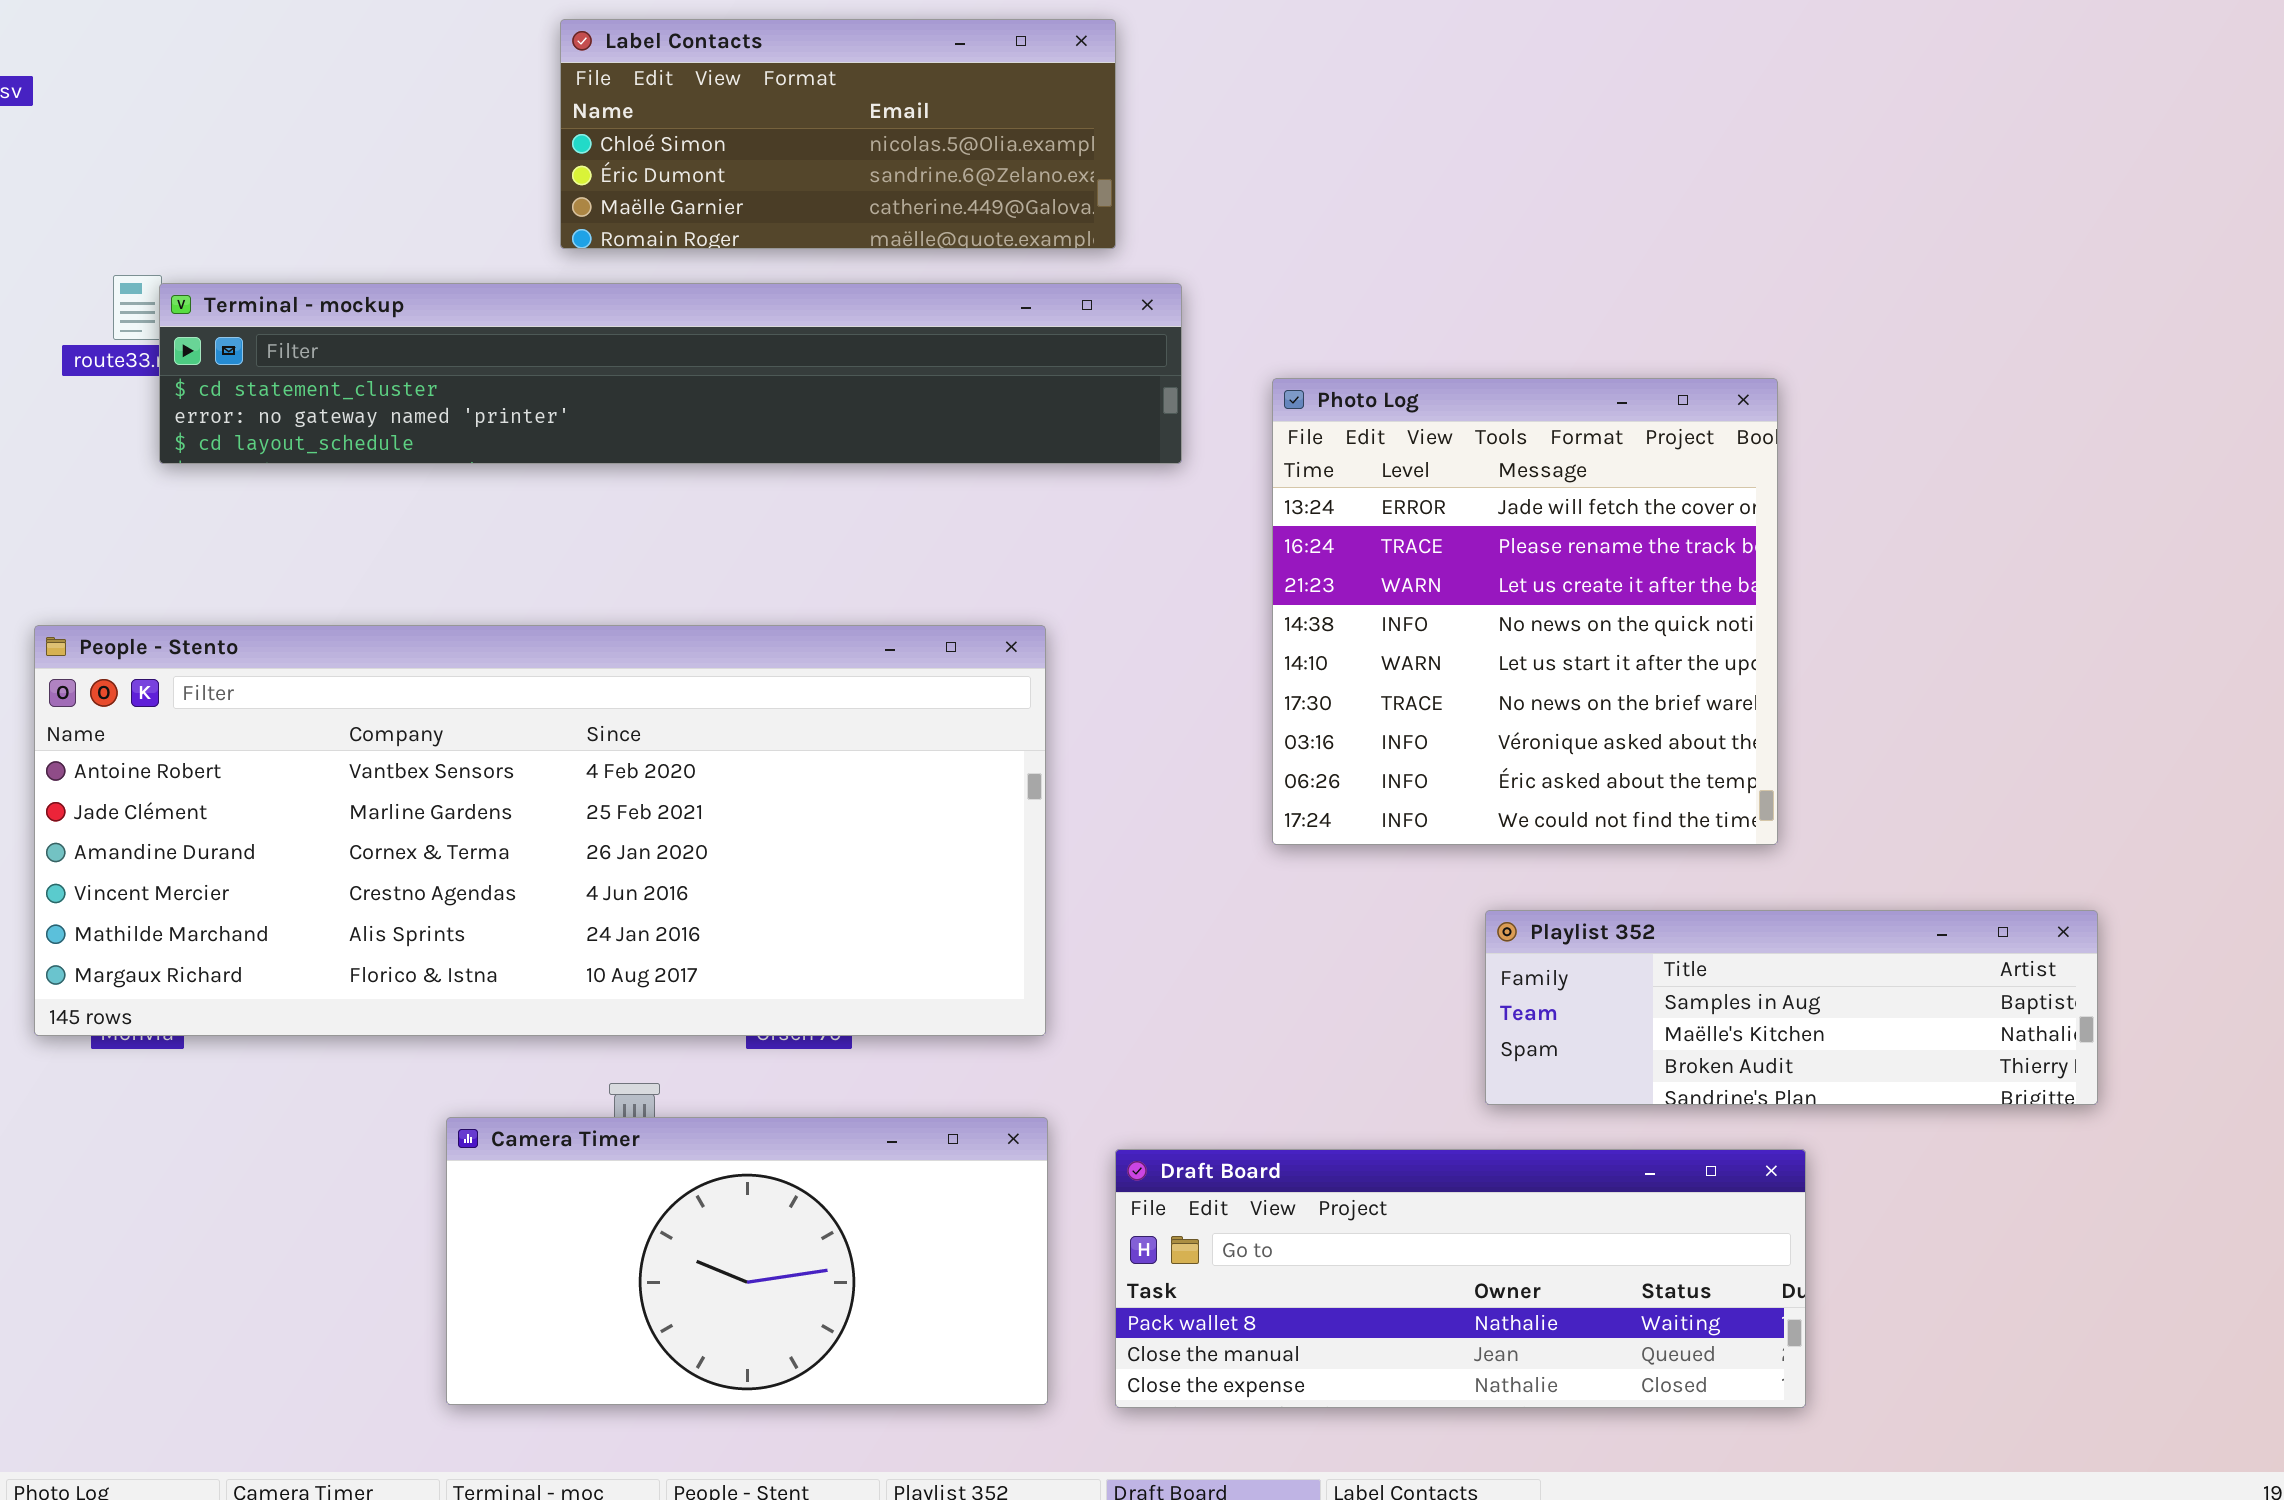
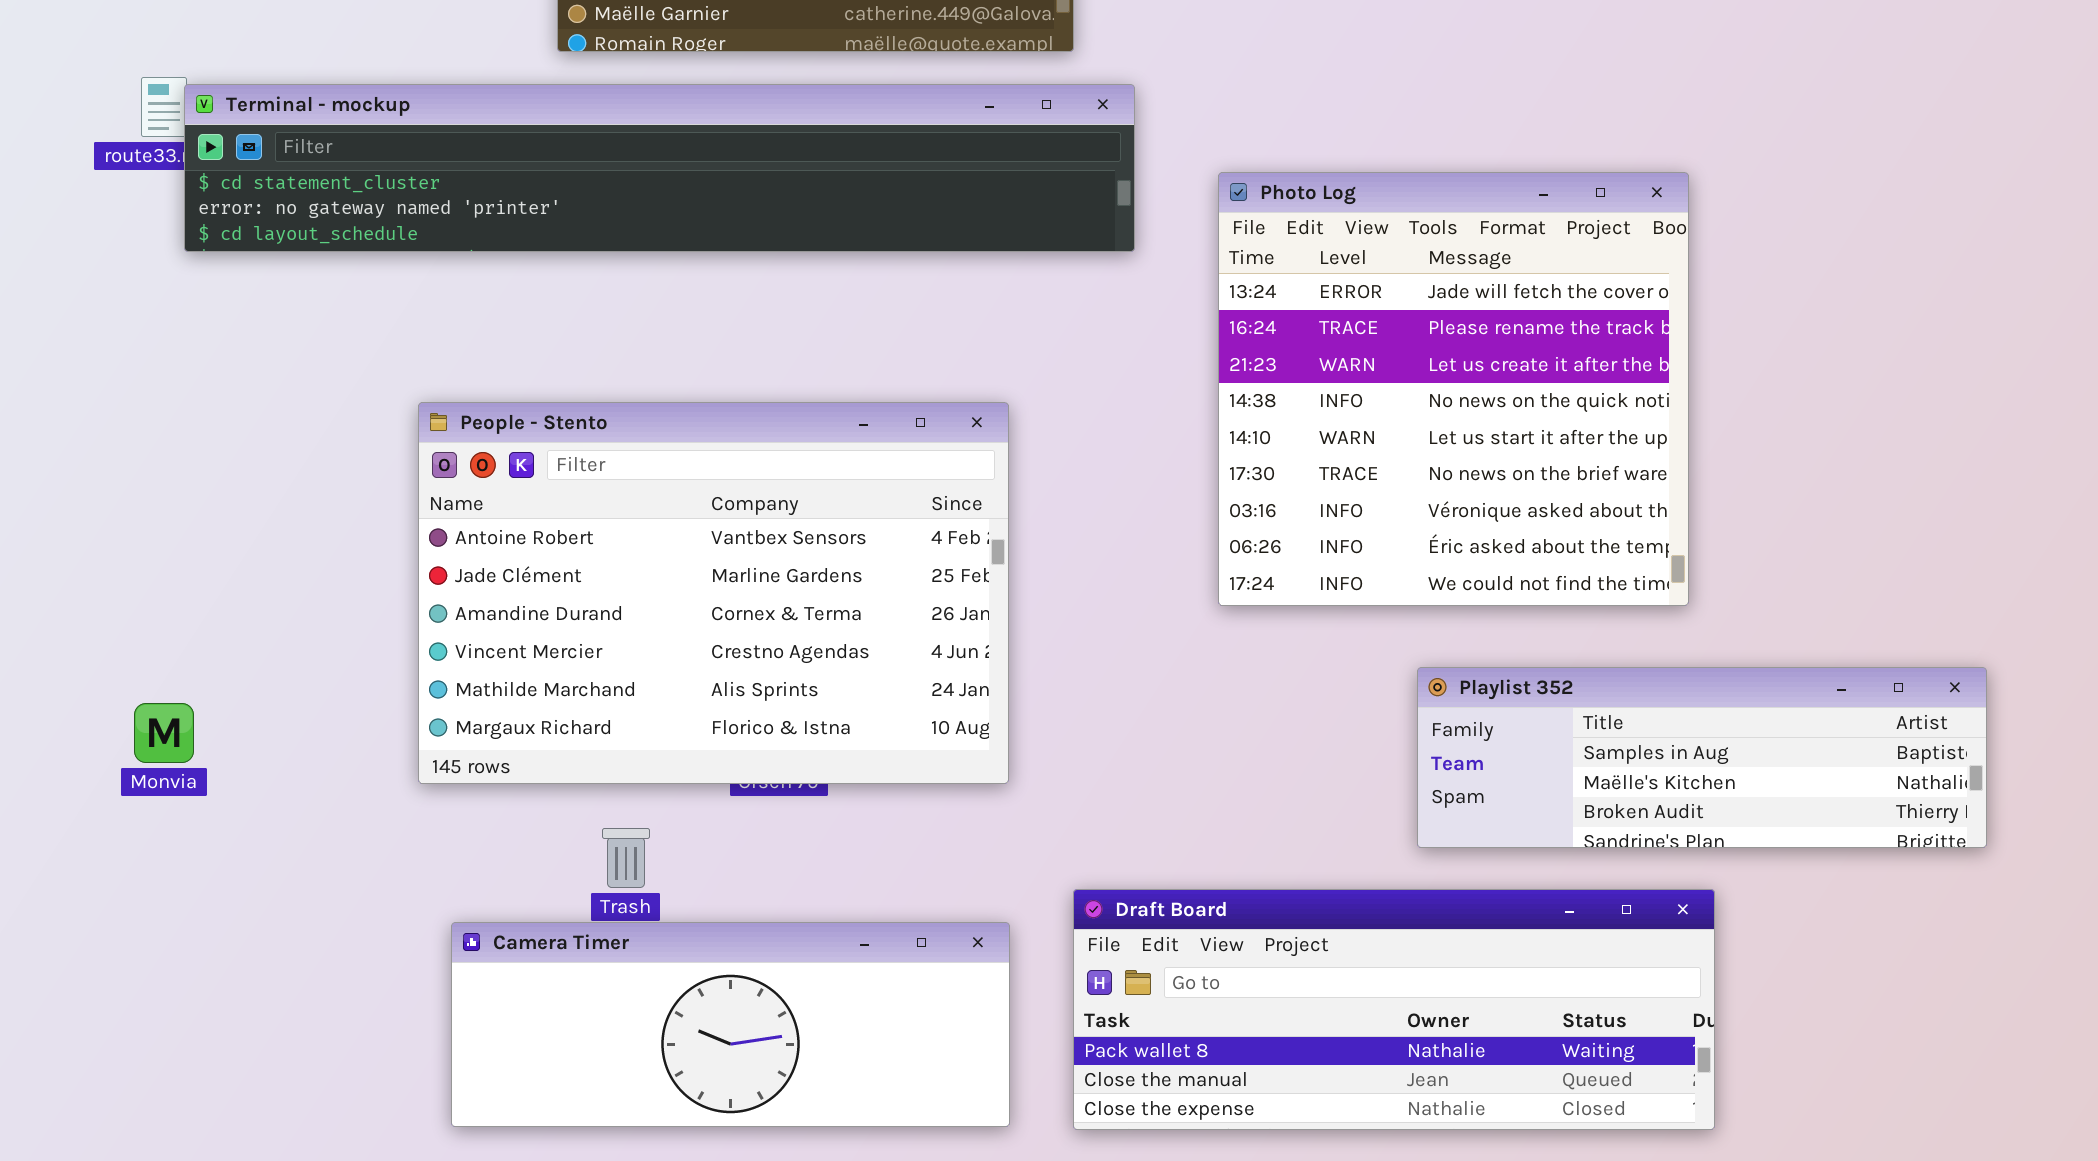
People - Stento: [34,625,1046,1036] -> [418,402,1009,784], resized
Camera Timer: [446,1117,1048,1405] -> [451,922,1010,1127], resized

